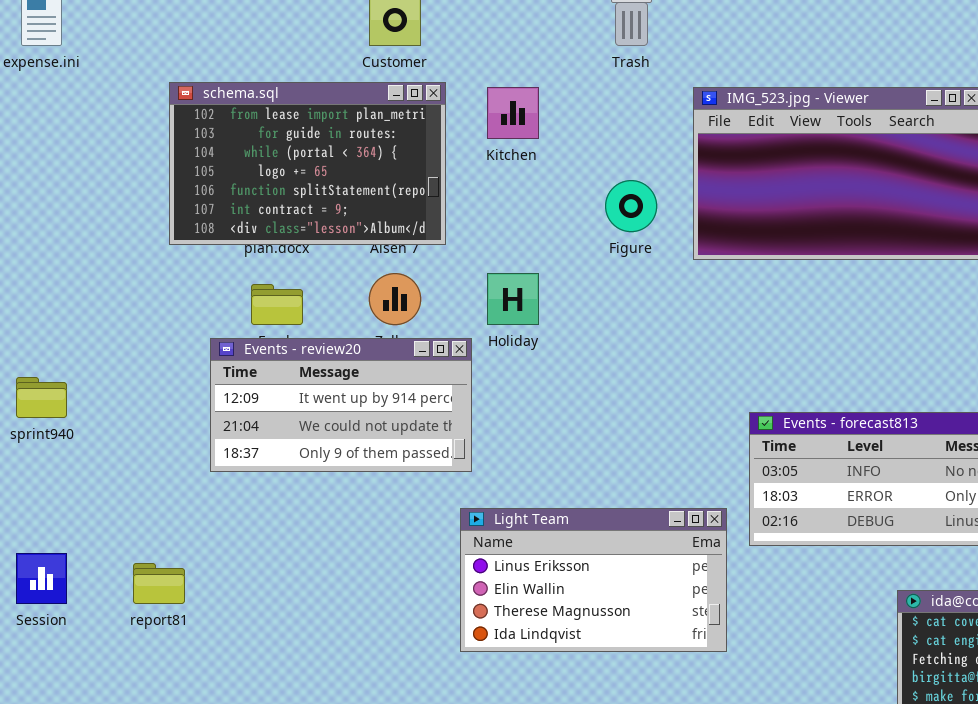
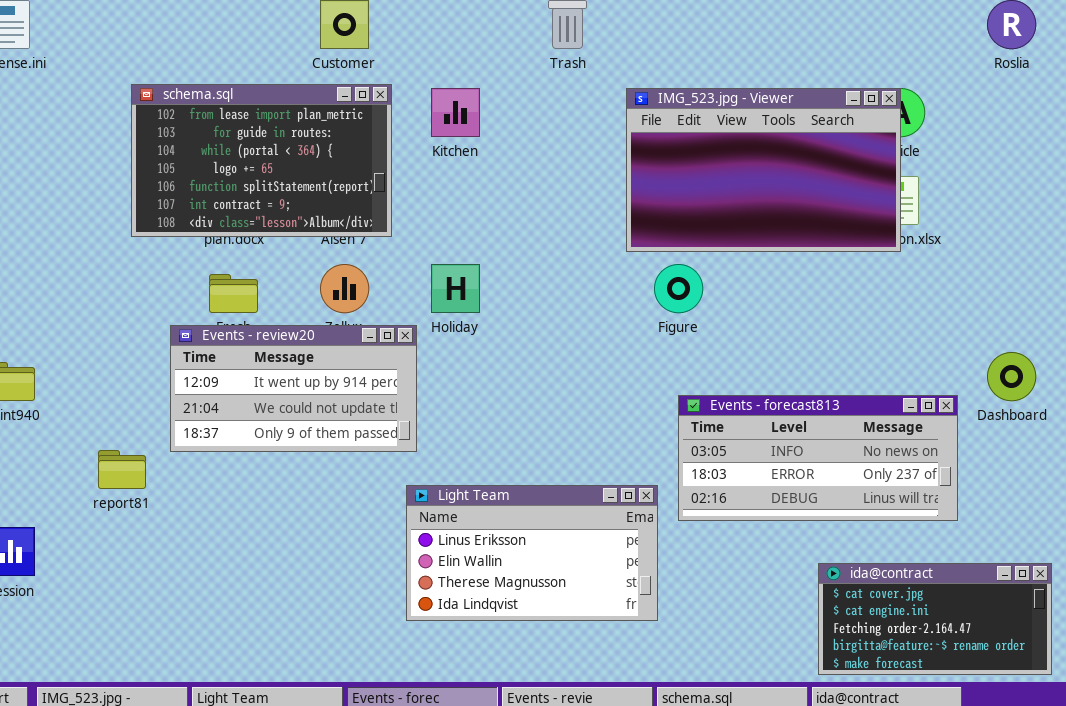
Figure: [605,180,657,232] -> [654,264,703,313], moved
report81: [133,563,185,604] -> [98,450,146,489], moved

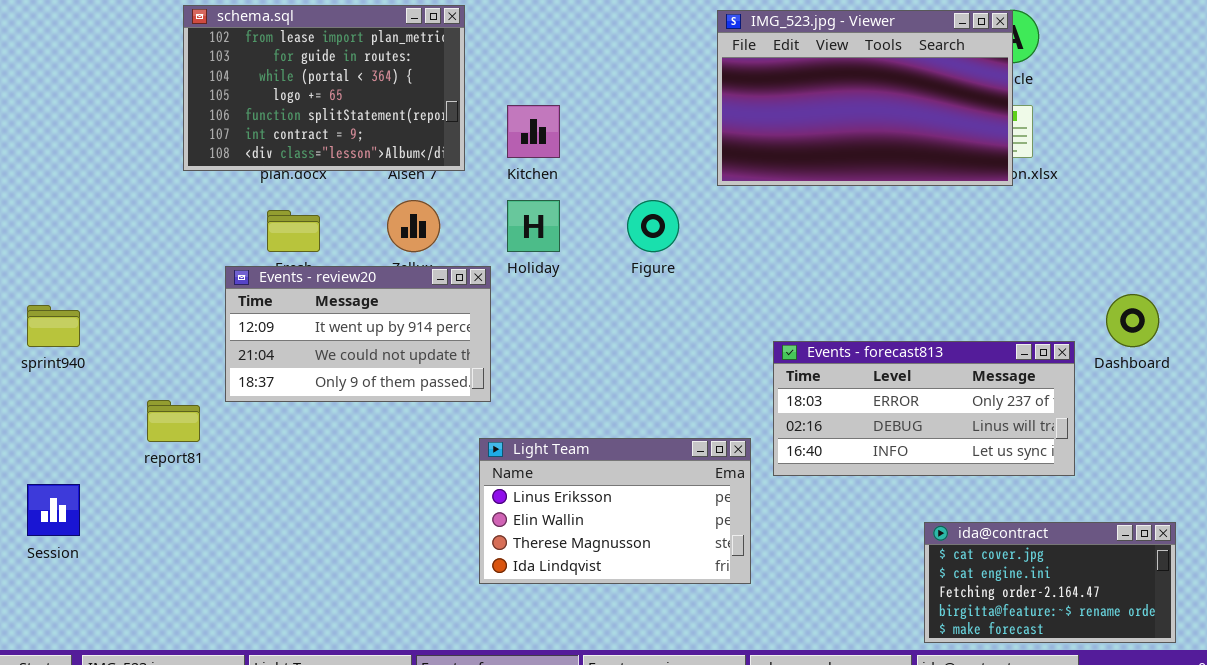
Kitchen: [431,88,480,137] -> [507,105,560,158], moved
Figure: [654,264,703,313] -> [627,200,679,252], moved
Events - forecast813: [678,395,958,521] -> [773,341,1075,476], scrolled down 1 row

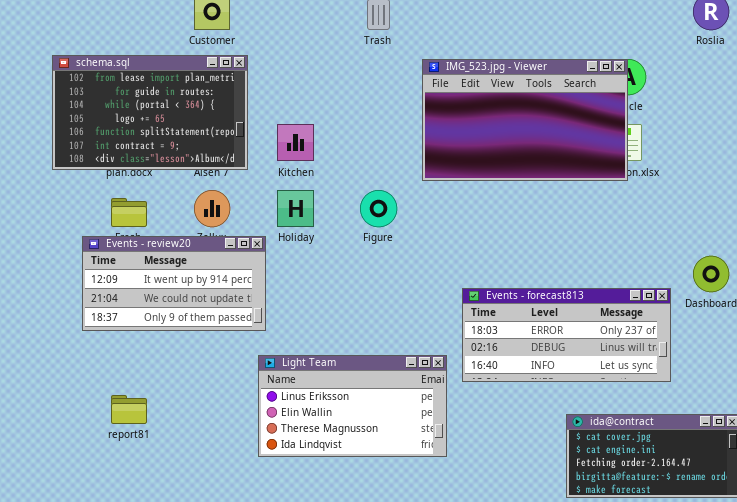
report81: [147,400,200,442] -> [111,395,147,424], moved

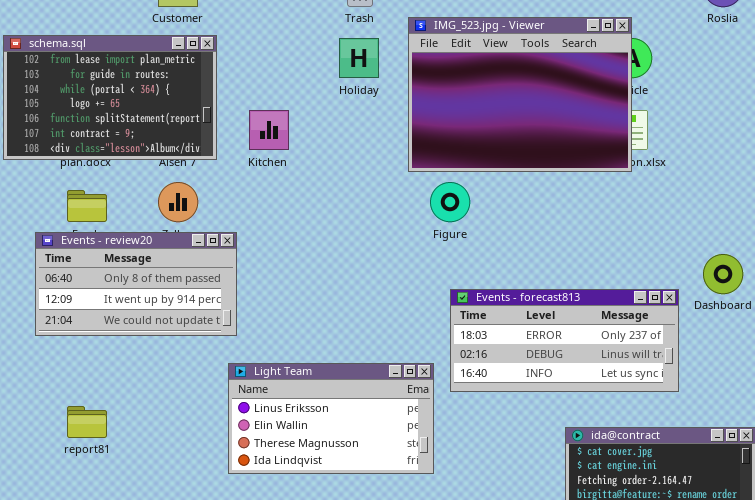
IMG_523.jpg - Viewer: [422,59,628,181] -> [408,17,632,172], resized
Holiday: [277,190,314,227] -> [339,38,379,78], moved
Figure: [360,190,397,227] -> [430,182,470,222], moved
Events - review20: [82,236,266,331] -> [35,232,237,336], scrolled up 1 row

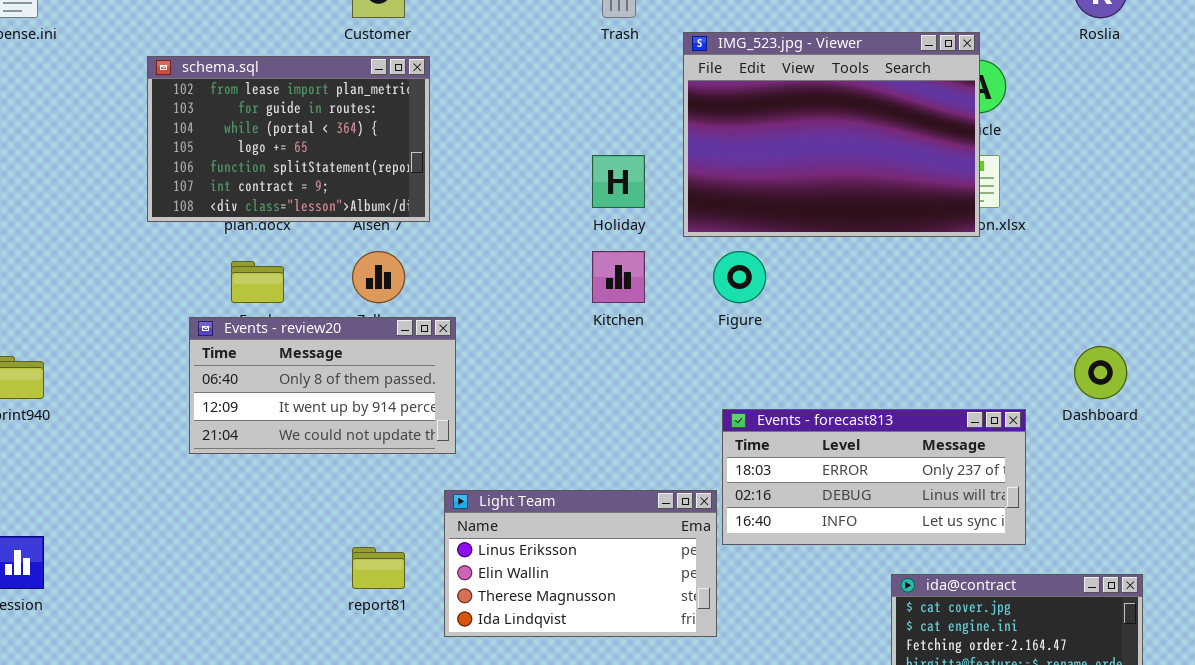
Holiday: [339,38,379,78] -> [592,155,645,208], moved
Kitchen: [249,110,289,150] -> [592,251,645,303], moved
Events - forecast813: [450,289,679,392] -> [722,409,1026,545], moved
report81: [67,406,107,438] -> [352,547,405,589], moved

